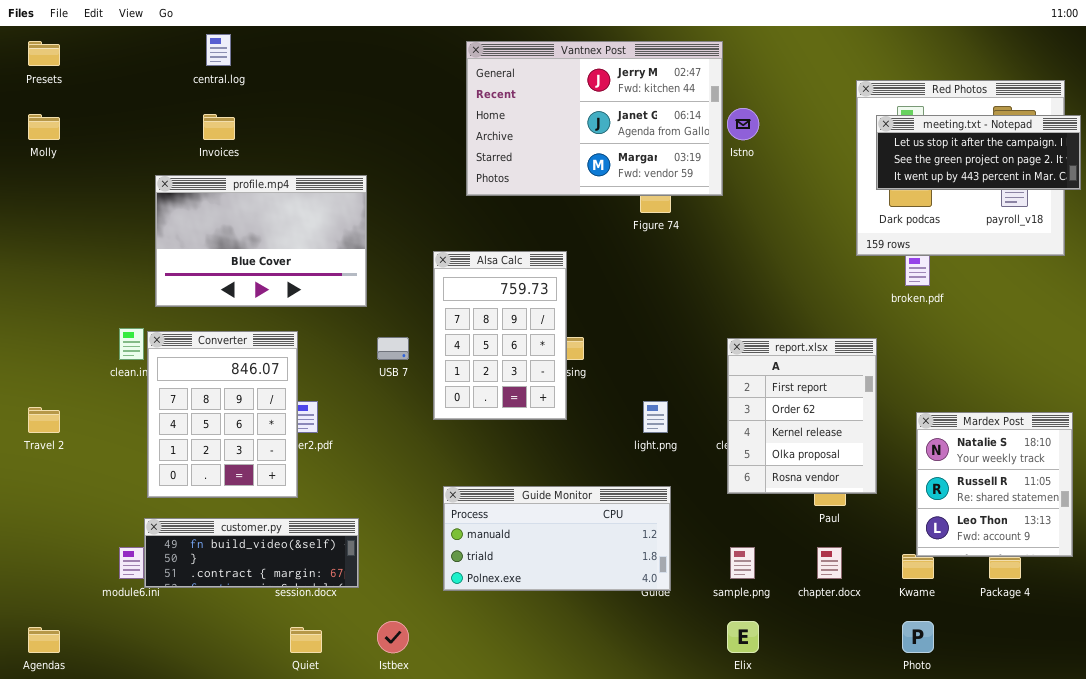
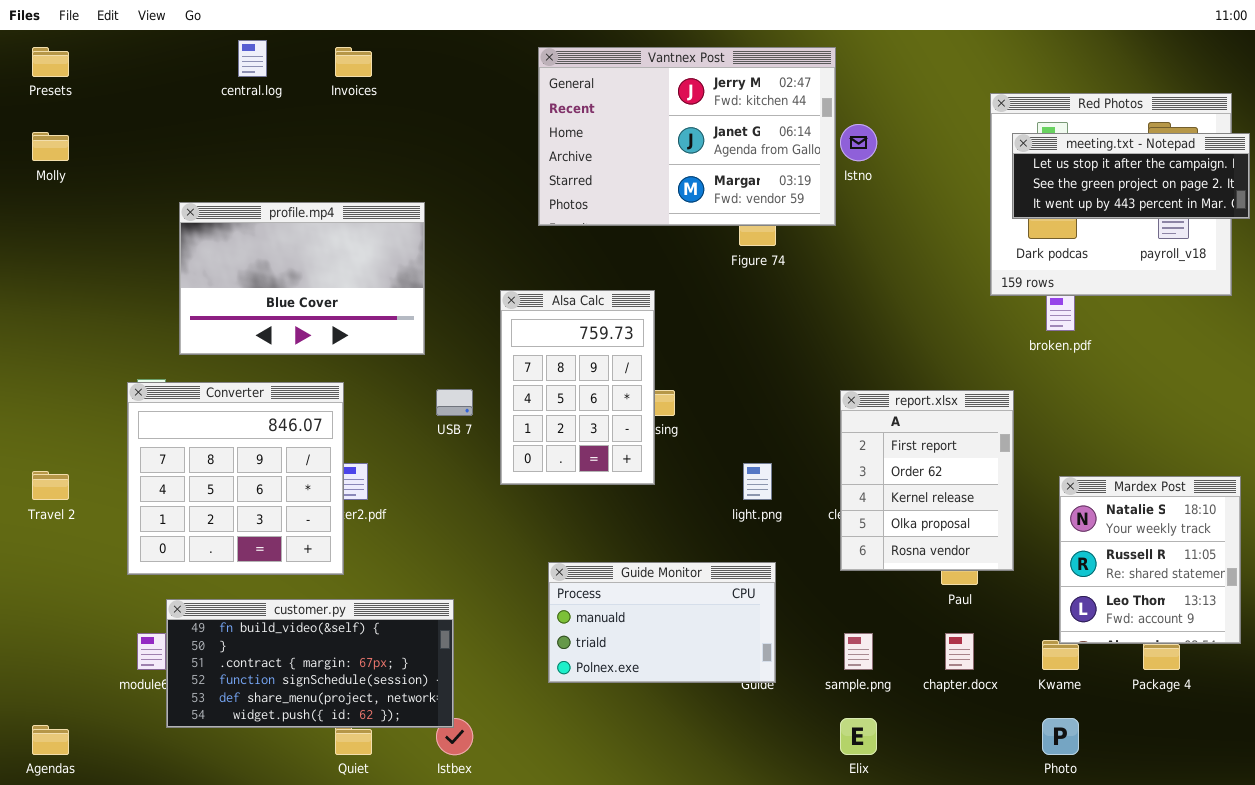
Invoices: [203,114,235,140] -> [335,47,372,77], moved
Converter: [147,331,298,498] -> [127,382,344,575], resized
Guide Monitor: [443,486,671,591] -> [548,562,776,683], resized
customer.py: [144,518,359,588] -> [166,599,454,728], resized

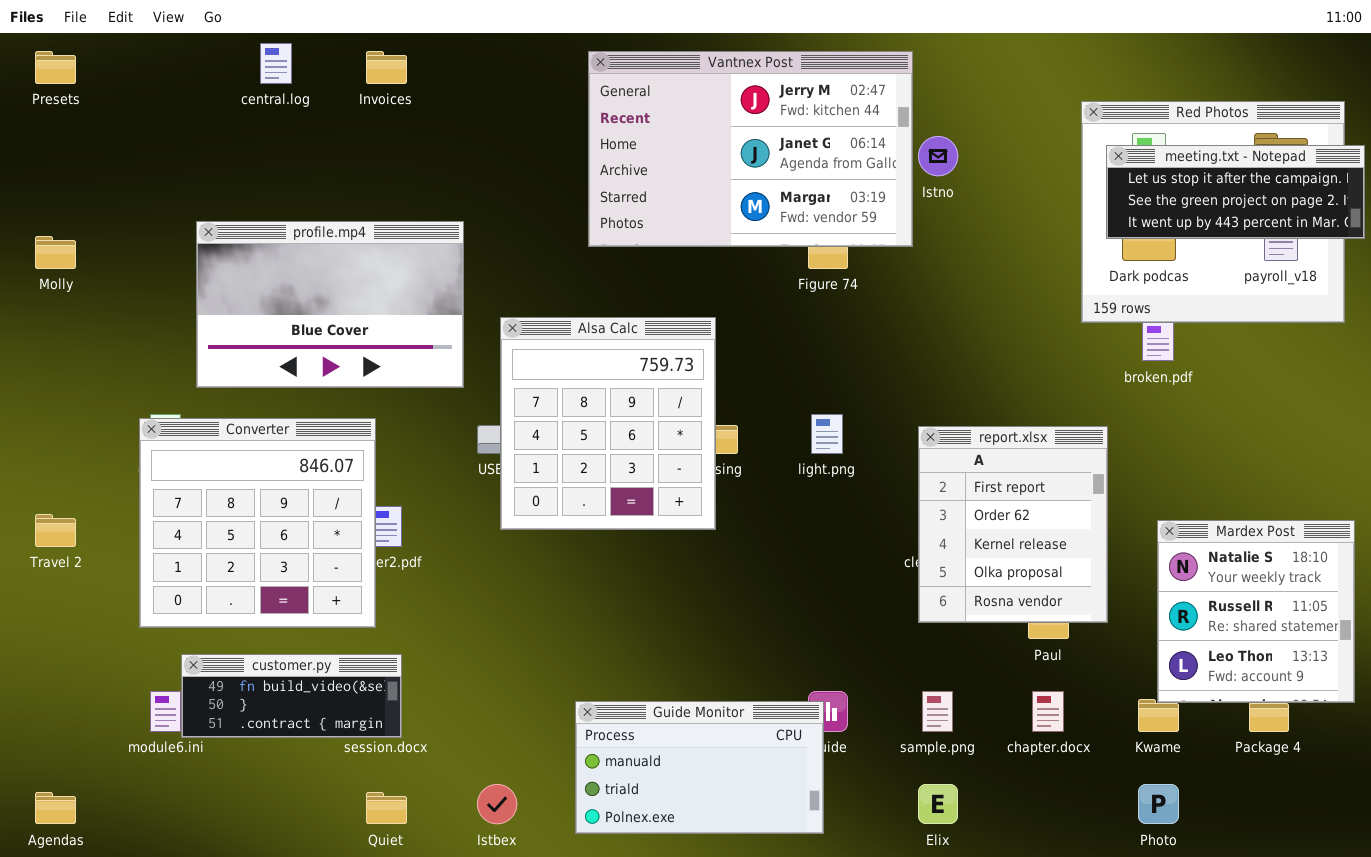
Molly: [32,132,69,161] -> [35,236,76,269], moved
Alsa Calc: [500,290,655,485] -> [500,317,716,530], resized
light.png: [743,463,772,500] -> [811,414,843,454], moved
Guide Monitor: [548,562,776,683] -> [575,701,824,834], moved
customer.py: [166,599,454,728] -> [181,654,402,738], resized

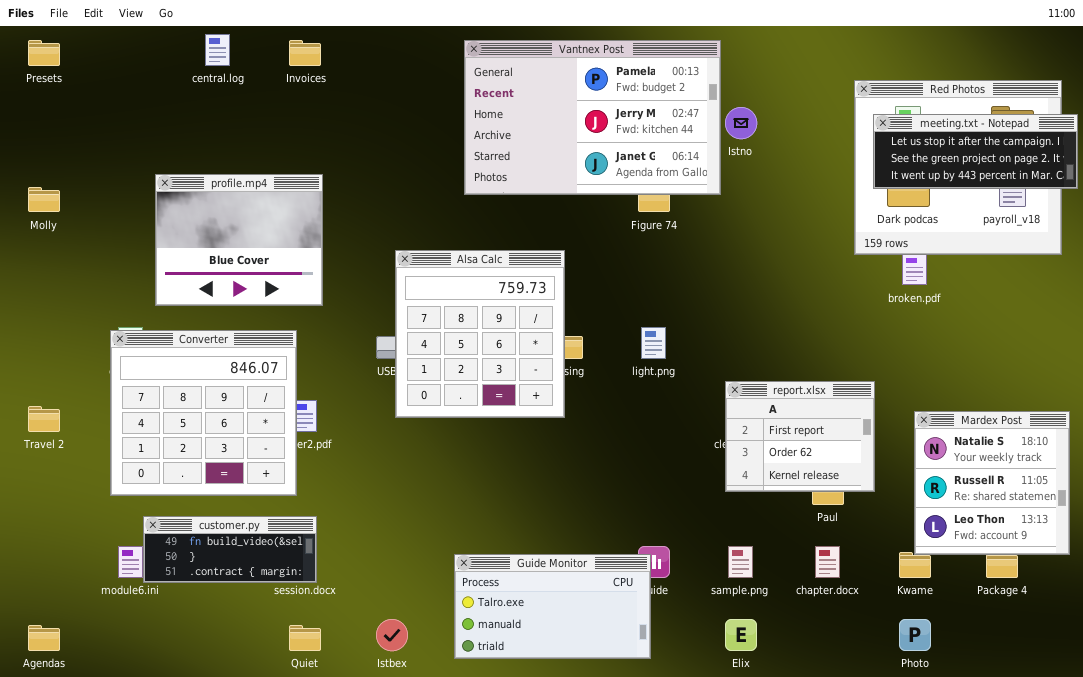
Vantnex Post: [588,51,913,247] -> [464,40,721,195], scrolled up 1 row
profile.mp4: [196,221,464,388] -> [155,174,323,306], resized
report.xlsx: [918,426,1108,623] -> [725,381,875,492], resized
Guide Monitor: [575,701,824,834] -> [454,554,651,659], scrolled up 1 row

